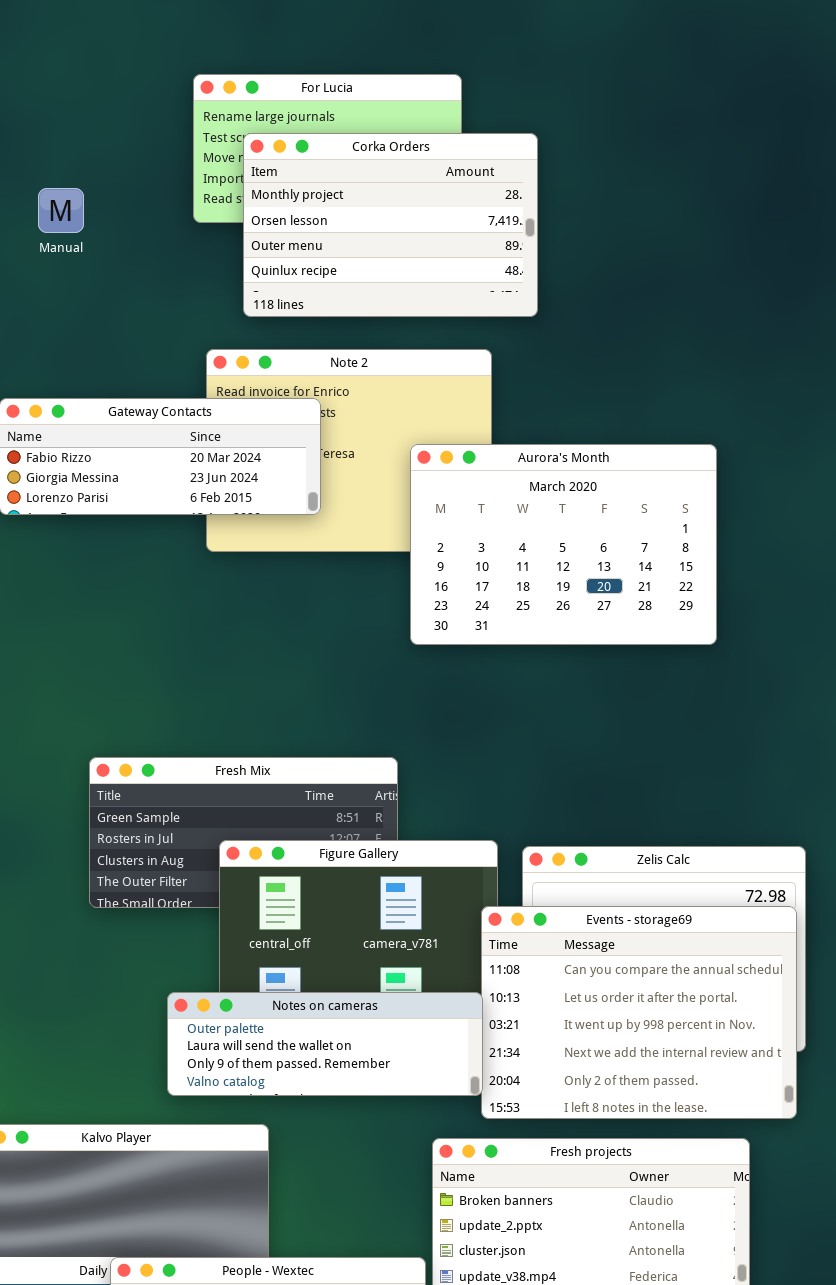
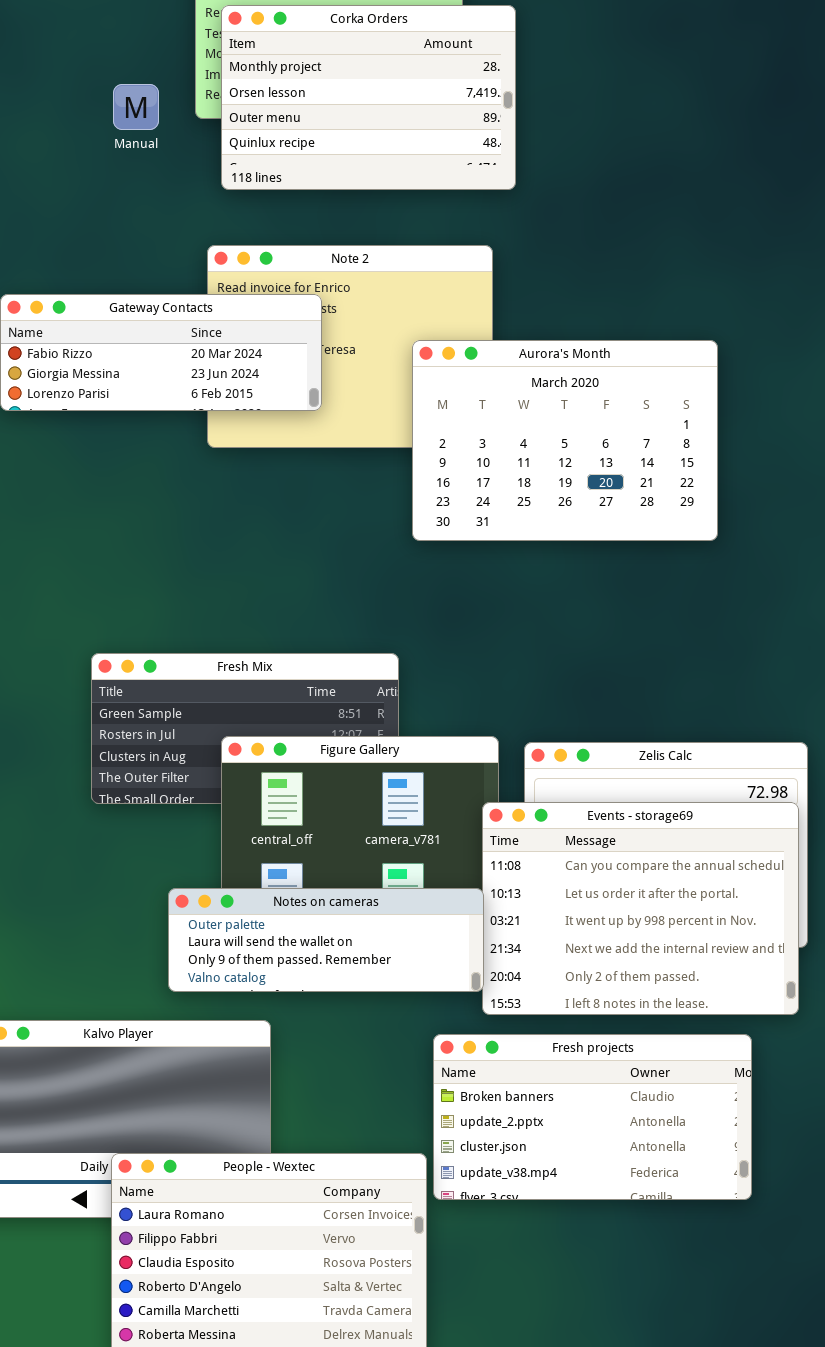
Corka Orders: [243,133,538,317] -> [221,5,516,190], moved
Manual: [38,188,84,233] -> [113,84,159,130], moved

